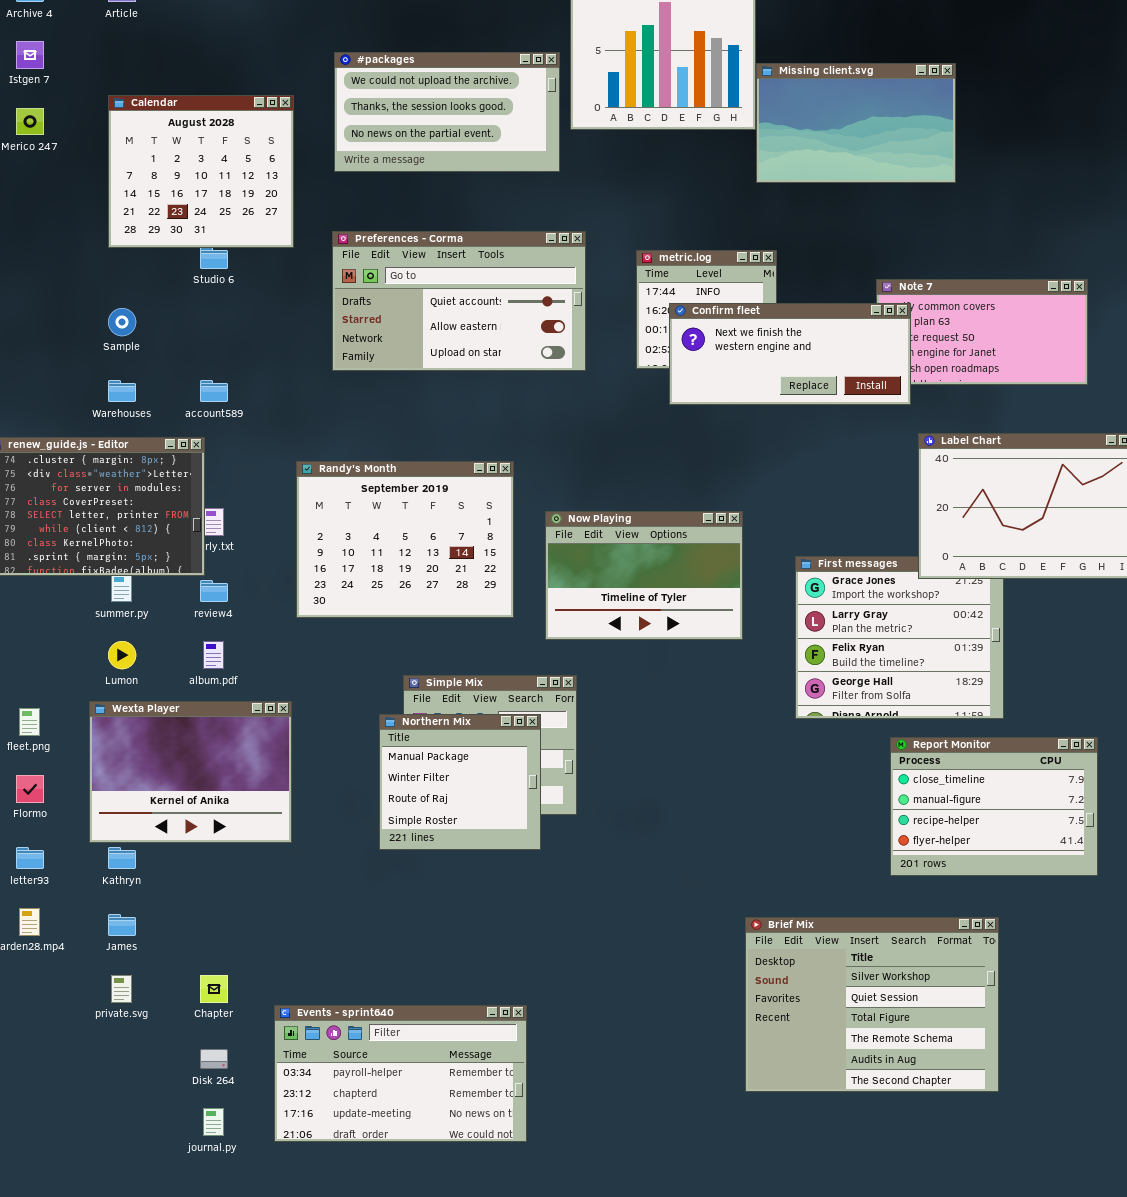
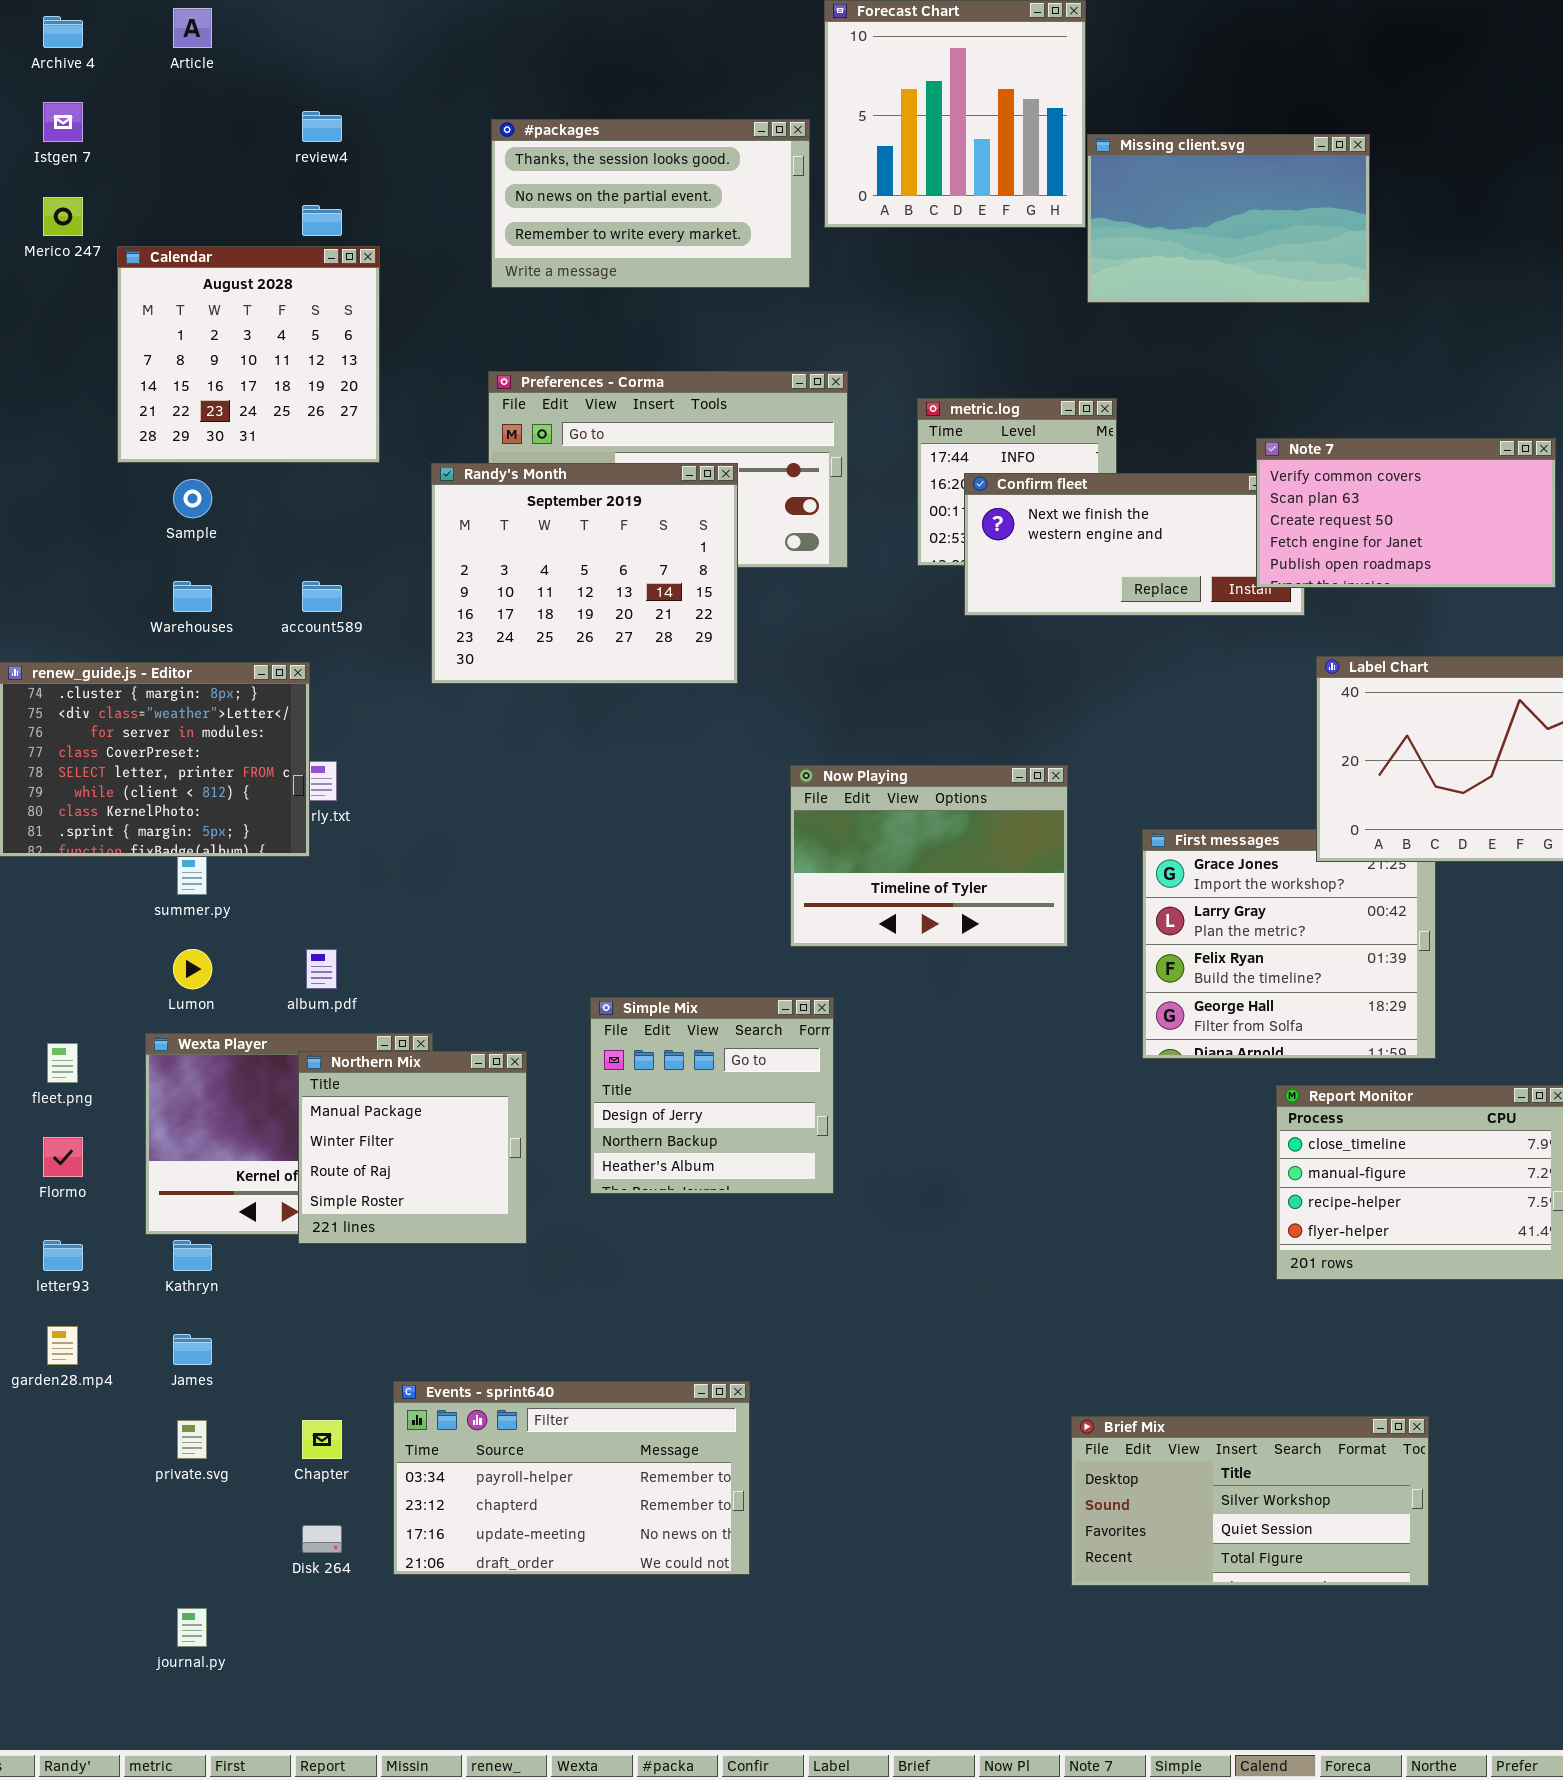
#packages: [334,52,560,172] -> [491,119,810,288], scrolled down 1 row
Calendar: [108,95,294,248] -> [117,246,380,463], moved
Note 7: [876,279,1088,385] -> [1256,438,1556,588], raised
Randy's Month: [296,461,514,618] -> [431,463,738,684], moved
review4: [200,580,228,602] -> [302,111,342,142], moved
Northern Mix: [379,714,541,850] -> [298,1051,527,1244], moved
Brief Mix: [745,917,999,1092] -> [1071,1416,1429,1586], resized
Events - sprint640: [274,1005,527,1142] -> [393,1381,750,1575], moved
journal.py: [203,1108,224,1136] -> [177,1608,207,1647], moved

